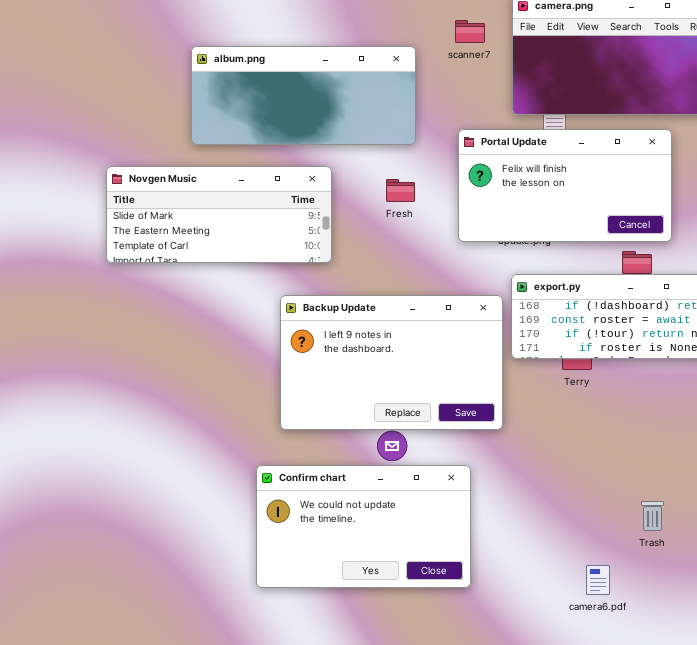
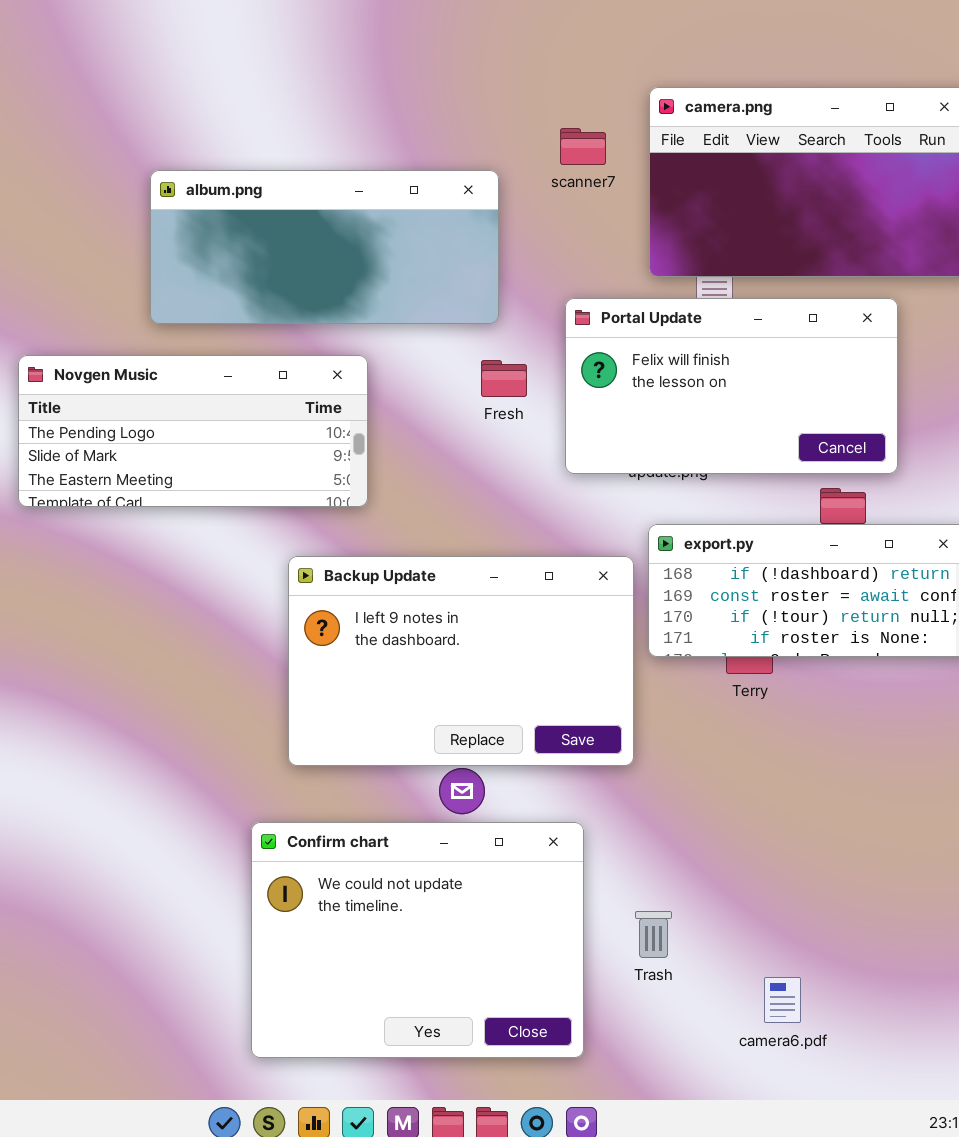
Novgen Music: [106,166,332,263] -> [18,355,368,507], scrolled up 1 row
Fresh: [386,179,415,202] -> [481,360,527,397], moved
Confirm chart: [256,465,471,588] -> [251,822,584,1058], resized
Trash: [641,501,664,531] -> [635,911,672,958], moved

